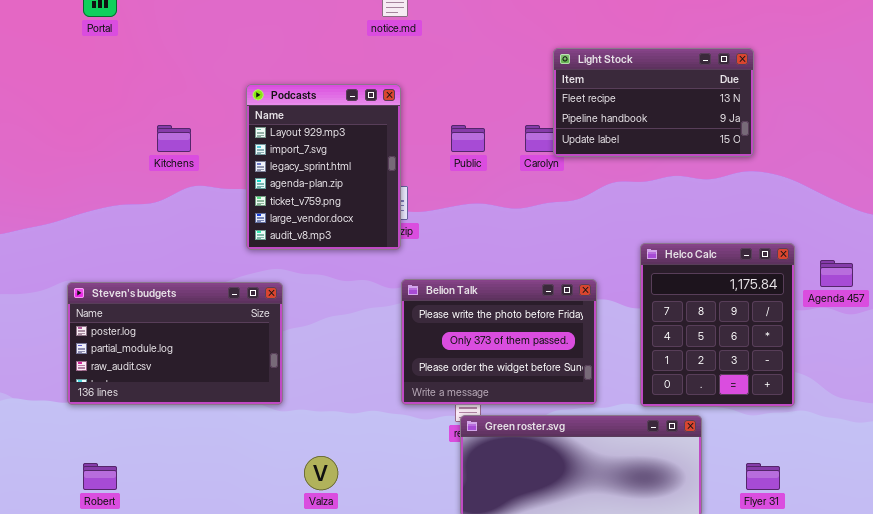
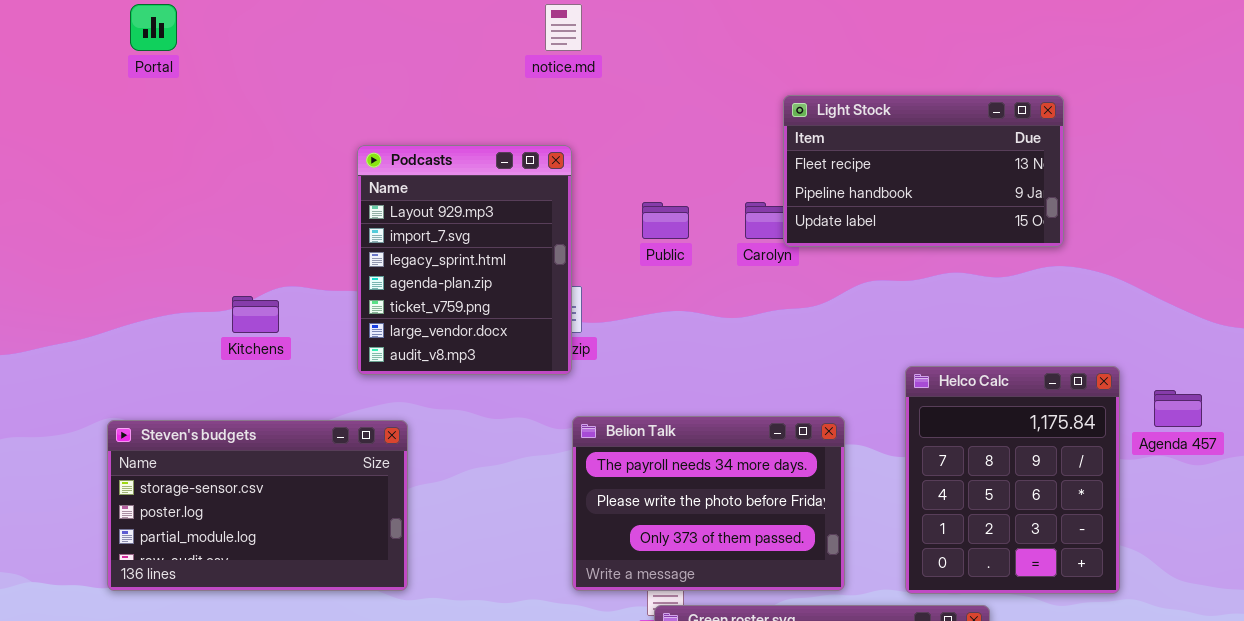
Kitchens: [157,125,191,152] -> [232,296,279,333], moved
Belion Talk: [401,279,597,405] -> [572,416,845,591], scrolled up 1 row
Steven's budgets: [67,282,283,405] -> [107,420,408,591], scrolled up 1 row

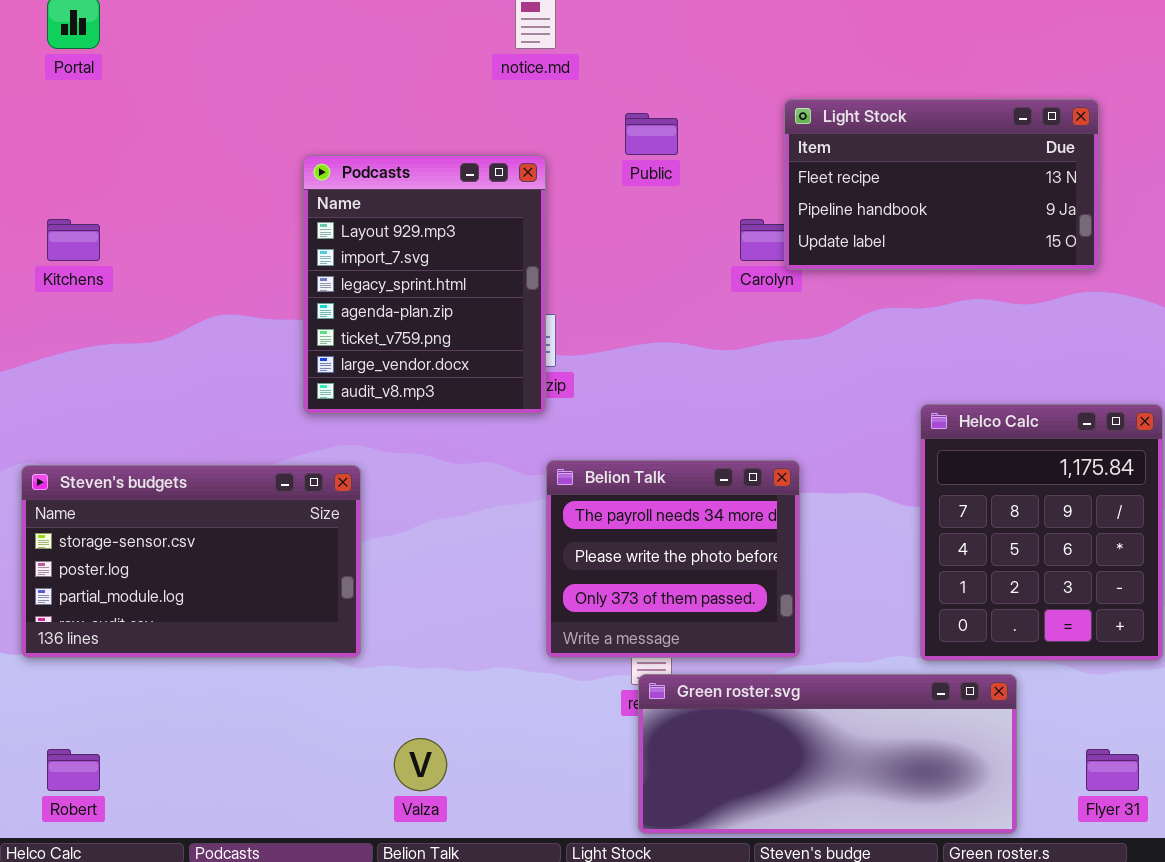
Public: [642,202,689,239] -> [625,113,678,155], moved
Kitchens: [232,296,279,333] -> [47,219,100,261], moved
Belion Talk: [572,416,845,591] -> [546,460,800,658], resized

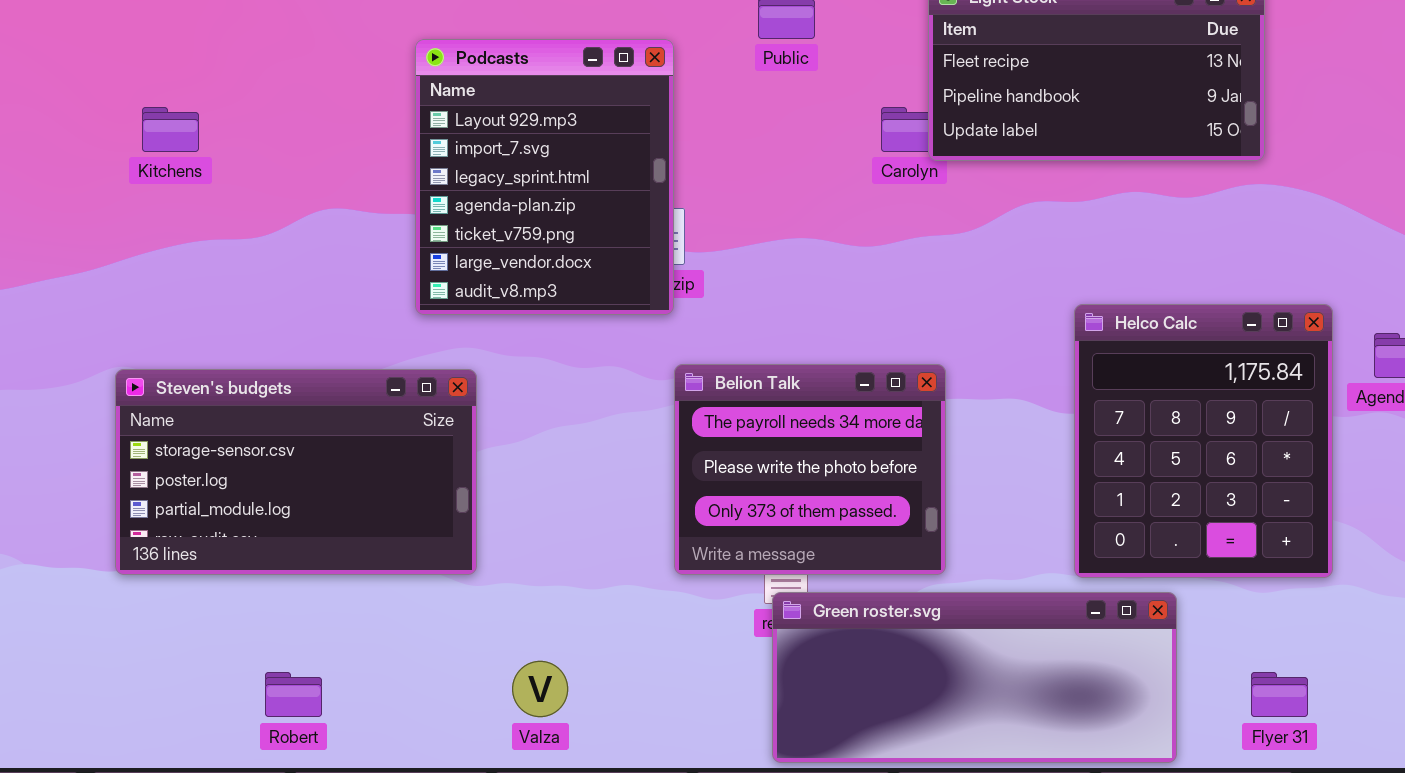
Robert: [47,749,100,791] -> [265,672,322,717], moved

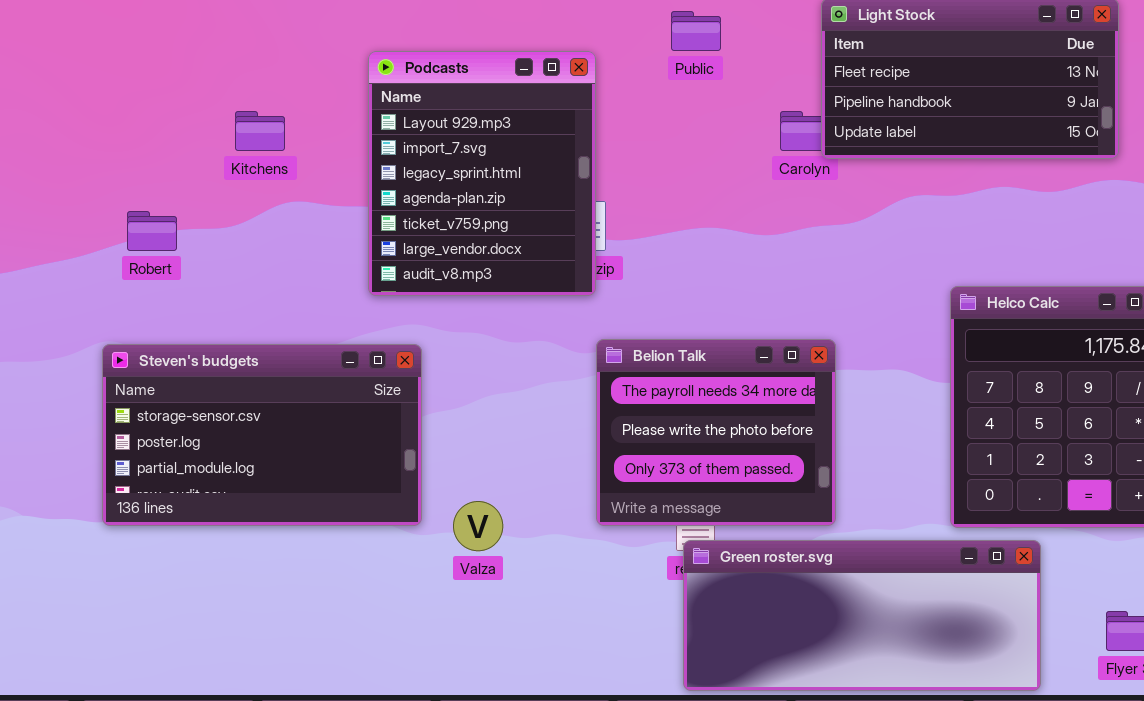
Kitchens: [142,107,199,152] -> [235,111,285,151], moved
Valza: [512,661,568,717] -> [453,501,503,551], moved
Robert: [265,672,322,717] -> [127,211,177,251], moved

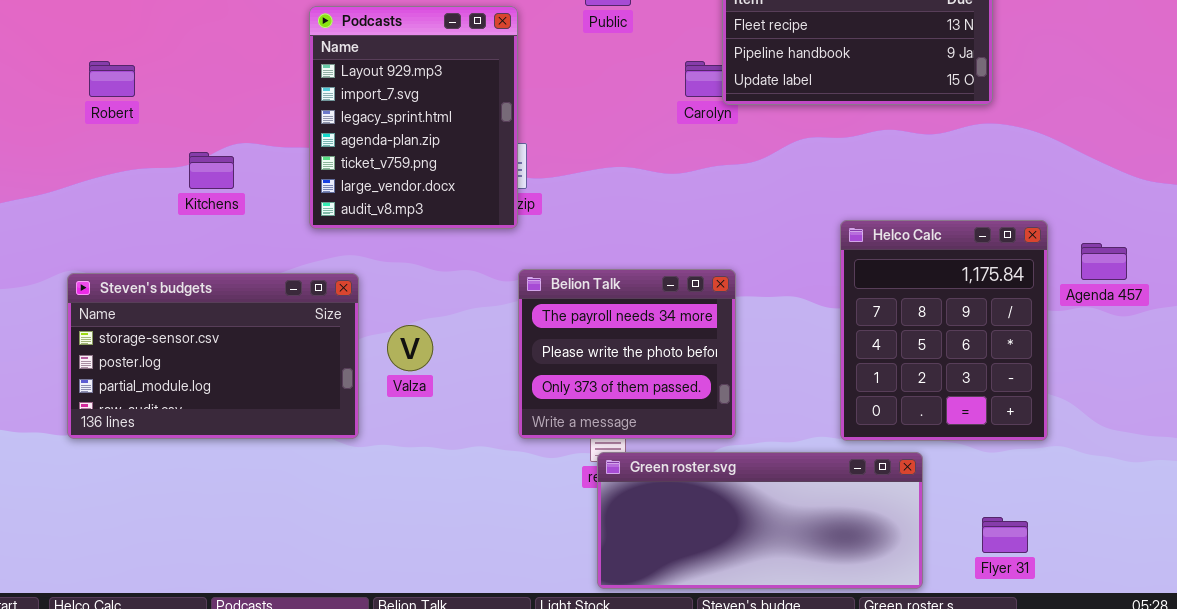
Kitchens: [235,111,285,151] -> [189,152,234,189], moved
Robert: [127,211,177,251] -> [89,61,135,97], moved
Valza: [453,501,503,551] -> [387,325,433,371], moved

